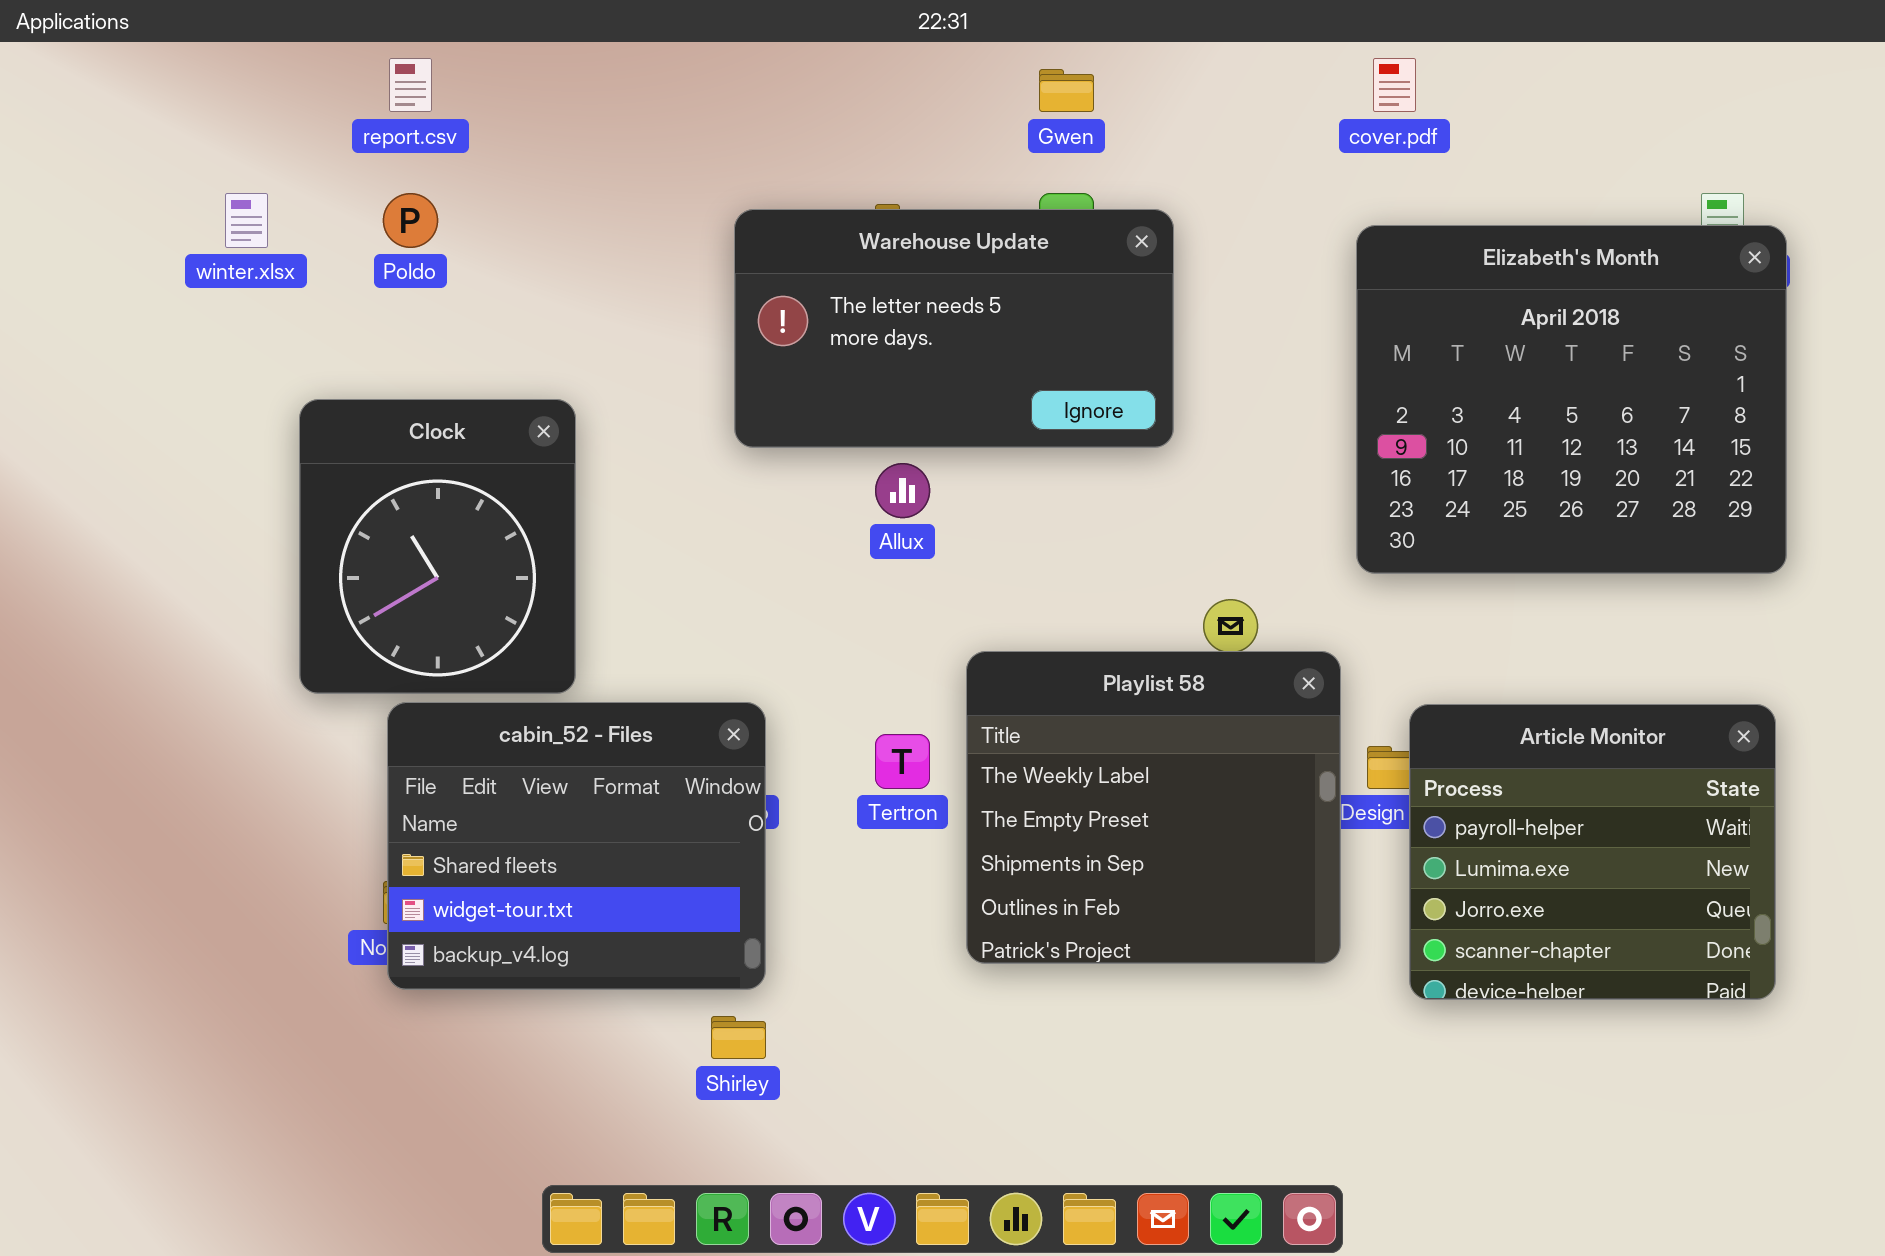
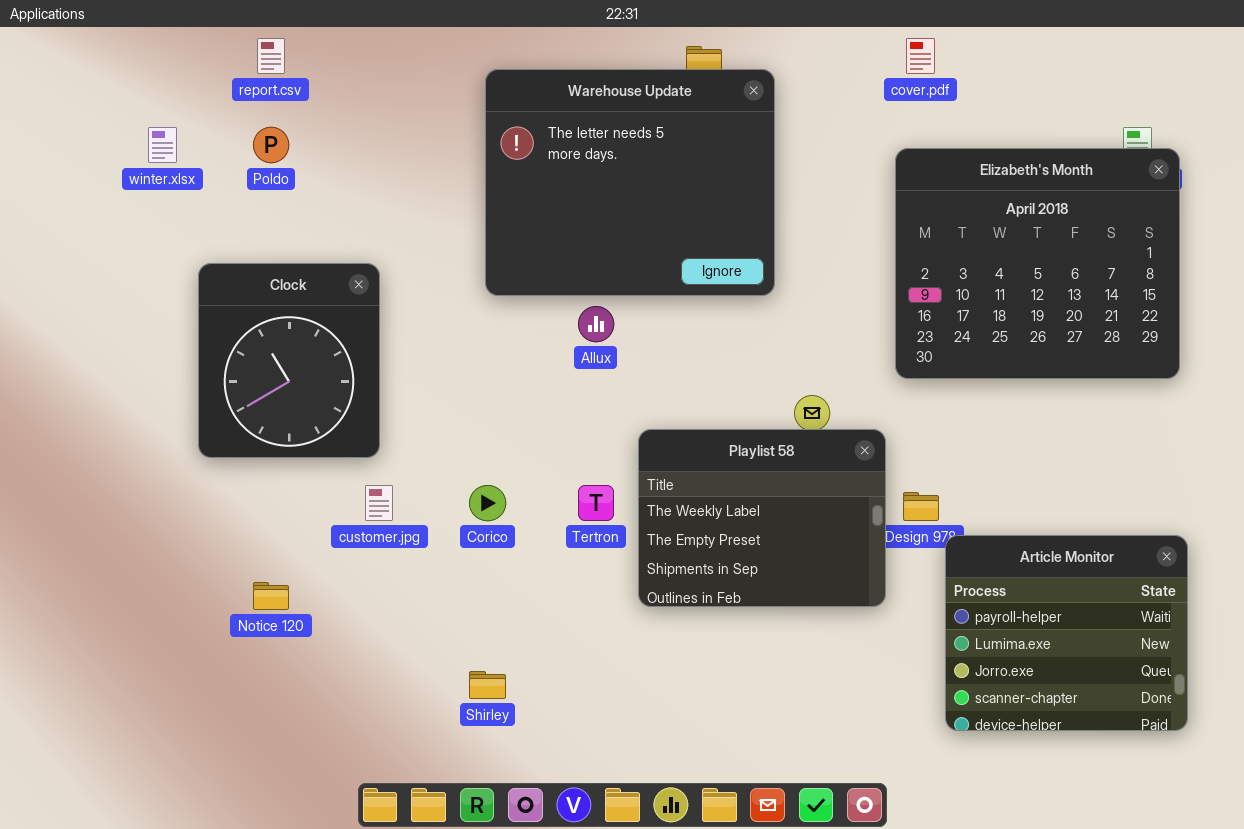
Warehouse Update: [734,209,1174,448] -> [485,69,775,296], resized
Playlist 58: [966,651,1341,964] -> [638,429,886,607], resized
cabin_52 - Files: [387,702,766,990] -> none, closed
Article Monitor: [1409,704,1776,1000] -> [945,535,1188,731], moved

